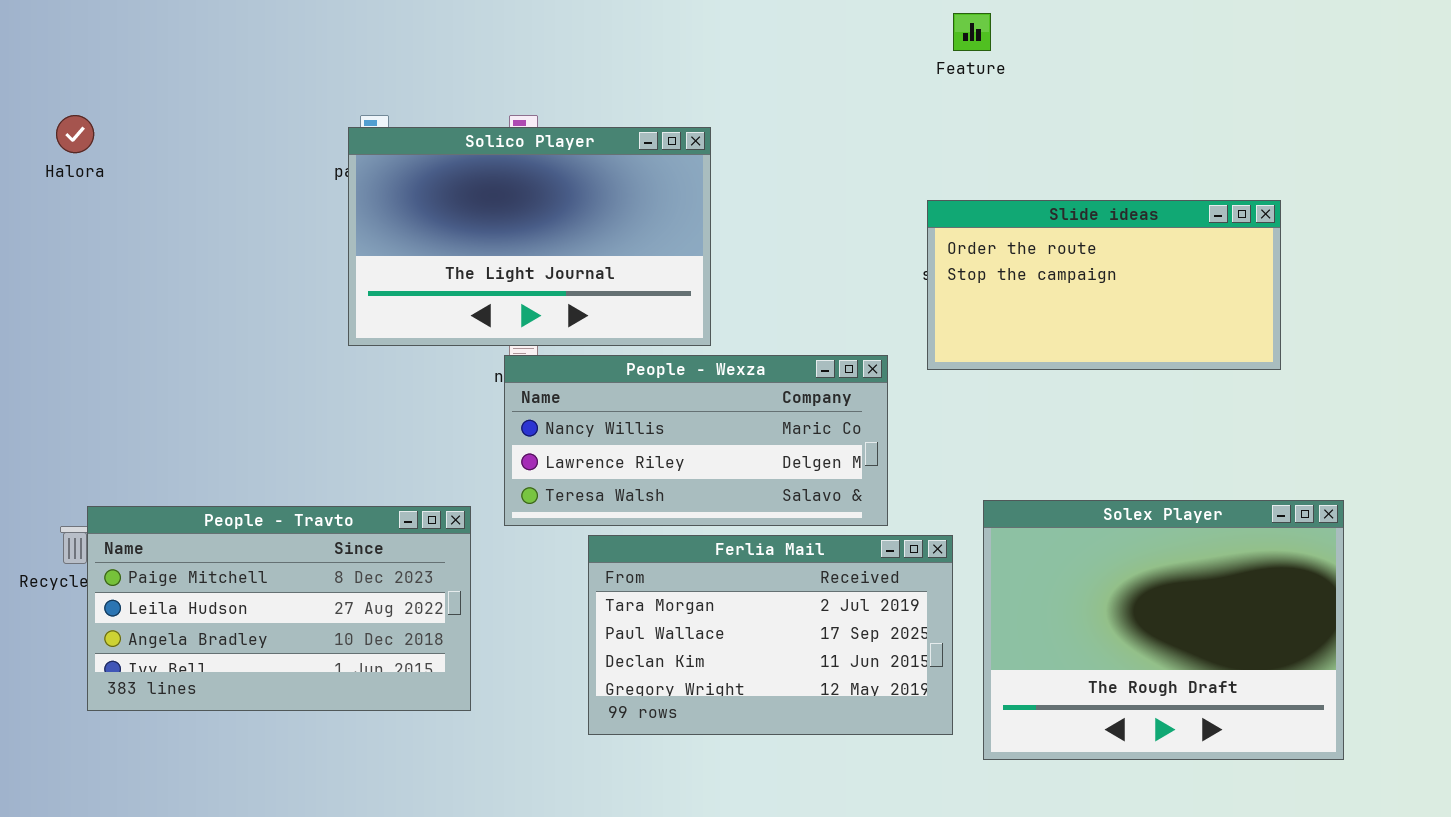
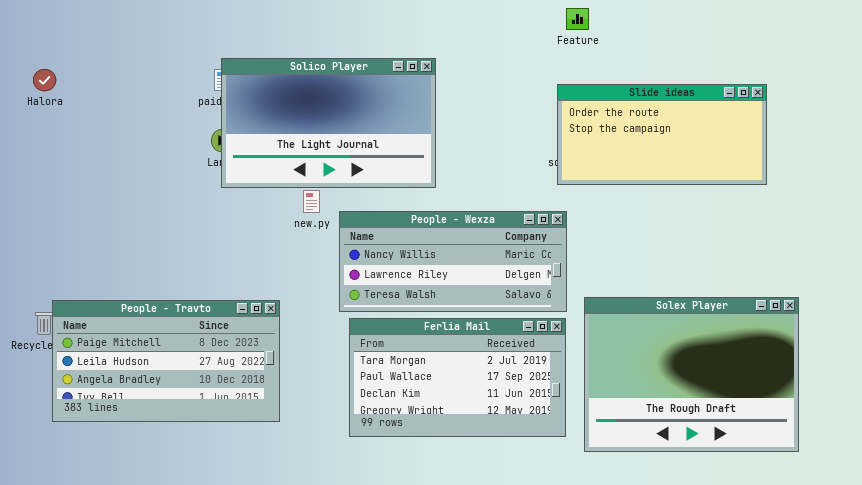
Solico Player: [348,127,711,346] -> [221,58,436,188], moved
Slide ideas: [927,200,1281,370] -> [557,84,767,185], moved
People - Wexza: [504,355,888,526] -> [339,211,567,312], moved

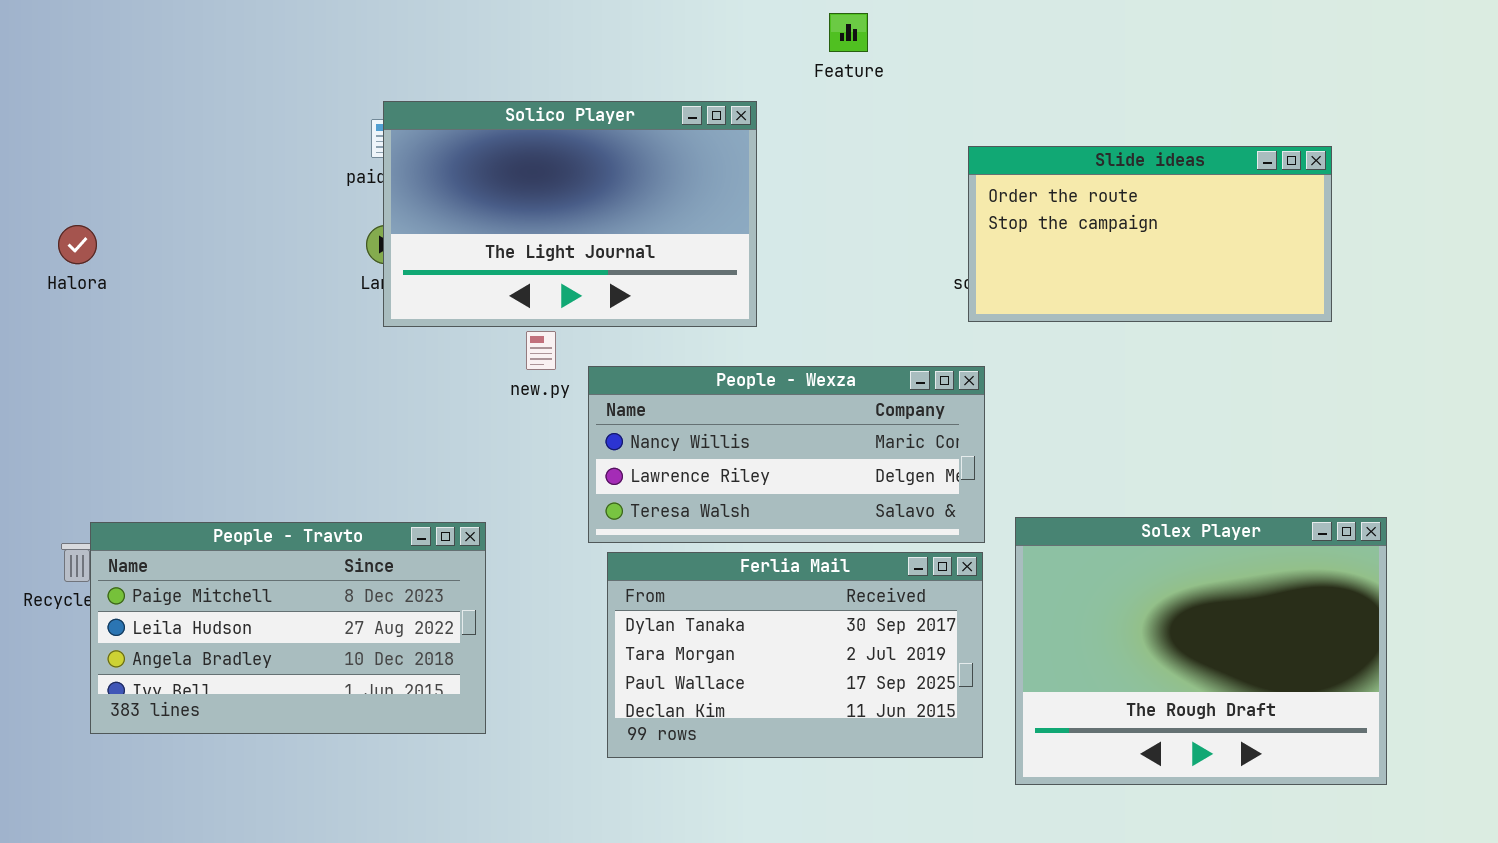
Feature: [566,8,589,30] -> [829,13,868,52], moved
Halora: [33,69,56,91] -> [58,225,97,264], moved
Ferlia Mail: [349,318,566,437] -> [607,552,983,758], scrolled up 1 row

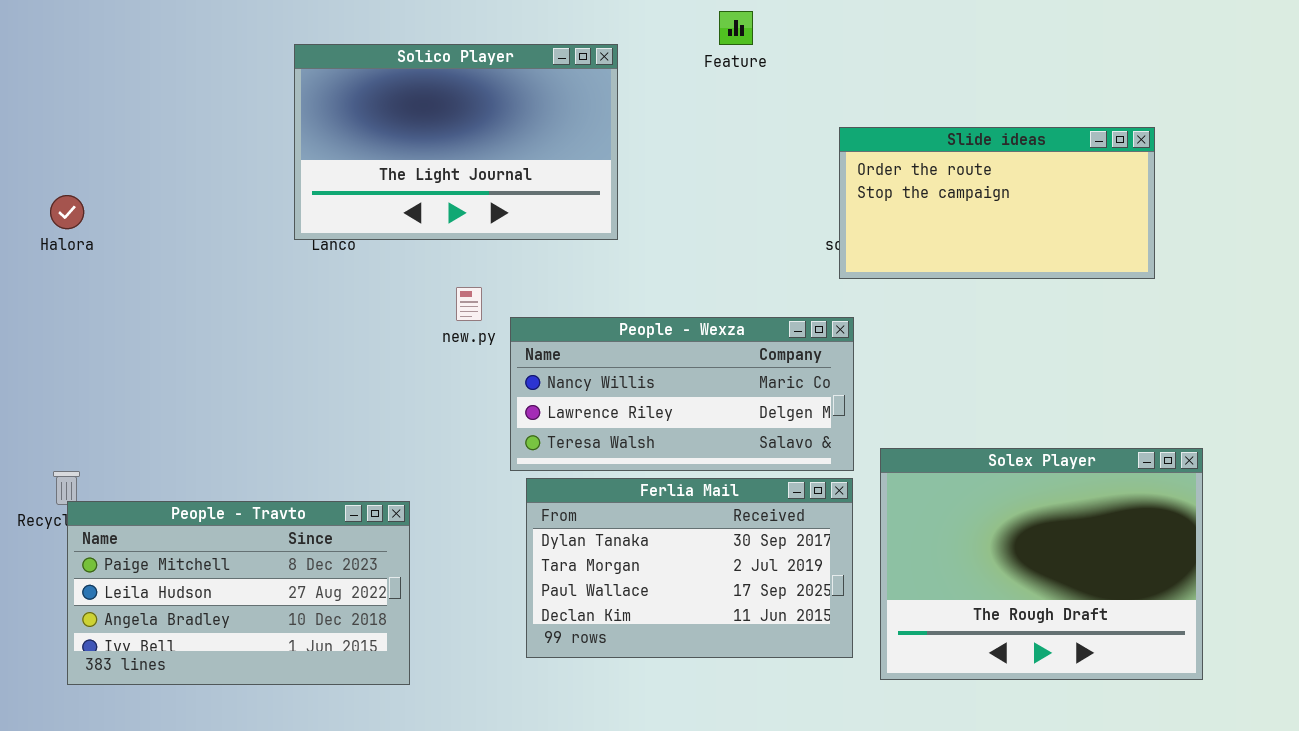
Solico Player: [383,101,757,327] -> [294,44,618,240], moved
People - Travto: [90,522,486,734] -> [67,501,410,685], moved

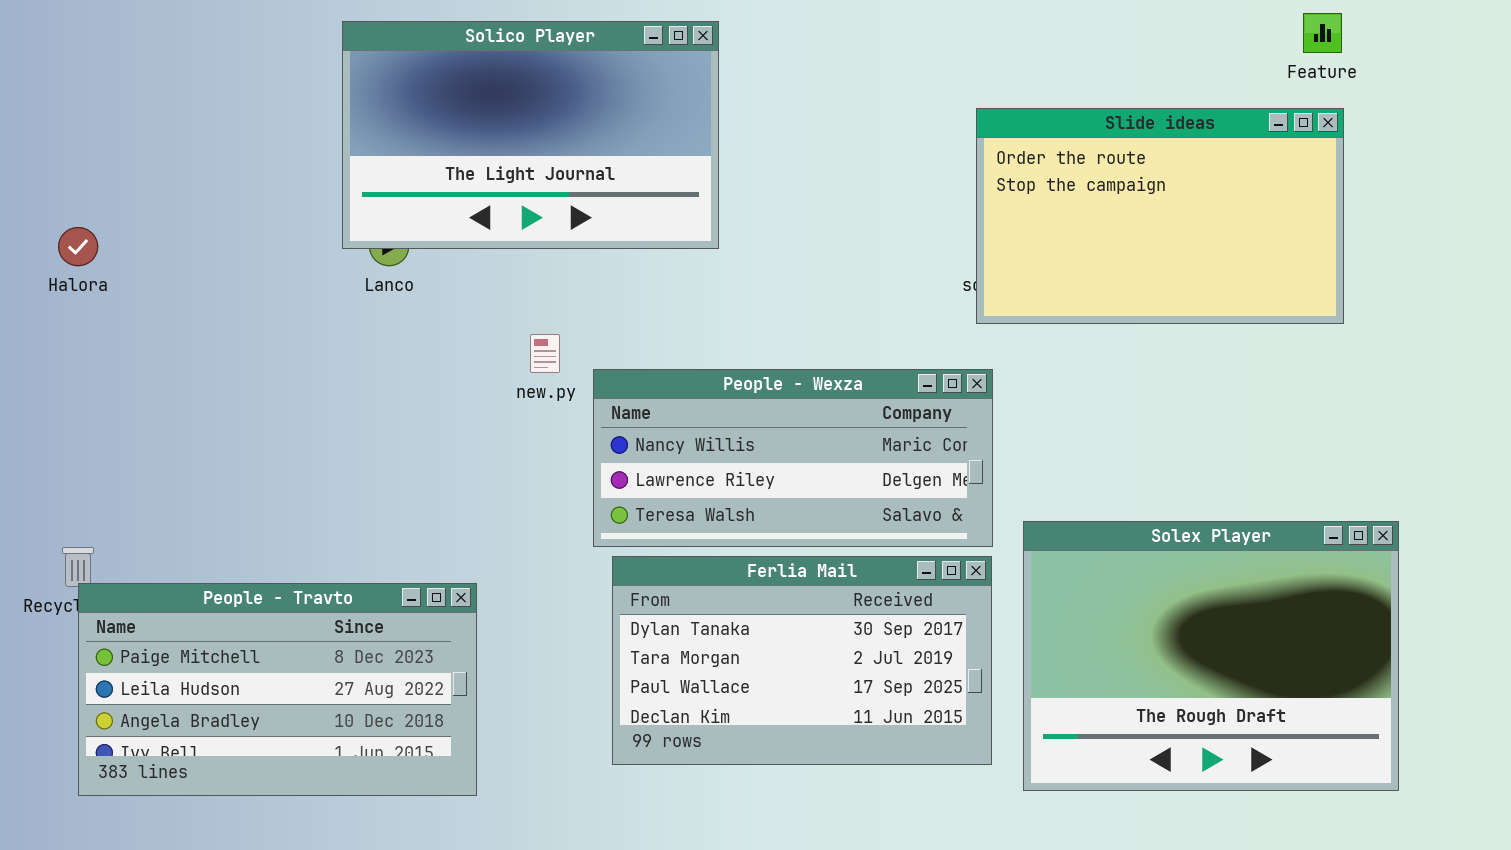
Feature: [719,11,753,45] -> [1303,13,1342,53], moved
Solico Player: [294,44,618,240] -> [342,21,719,249], moved
Slide ideas: [839,127,1155,279] -> [976,108,1344,324], resized

